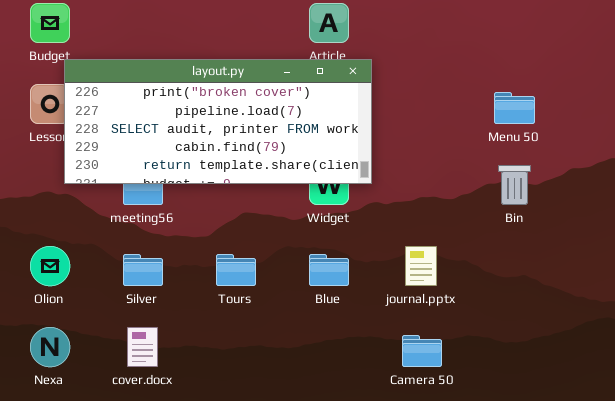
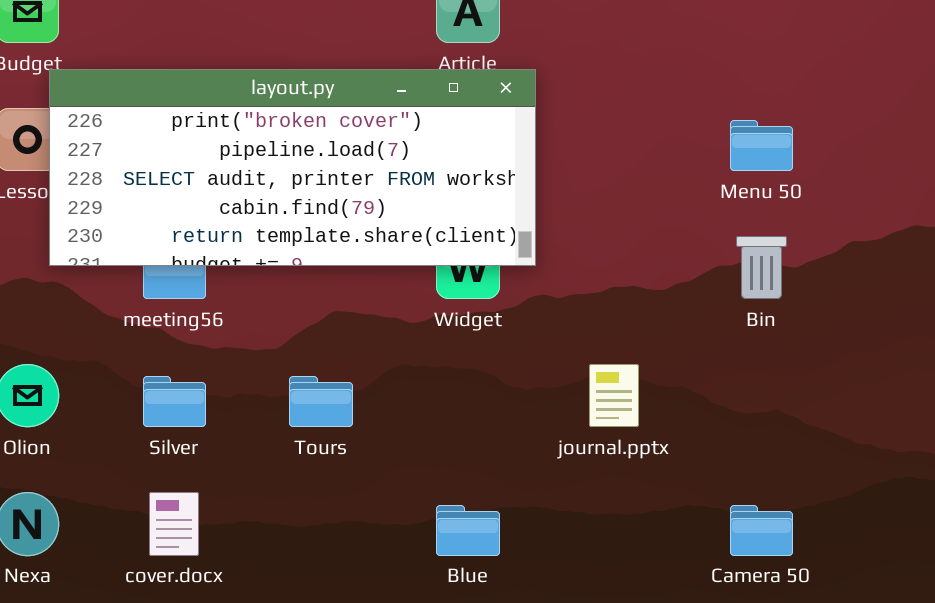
Blue: [309,254,349,286] -> [436,505,500,556], moved
Camera 50: [402,335,442,367] -> [730,505,793,556], moved

